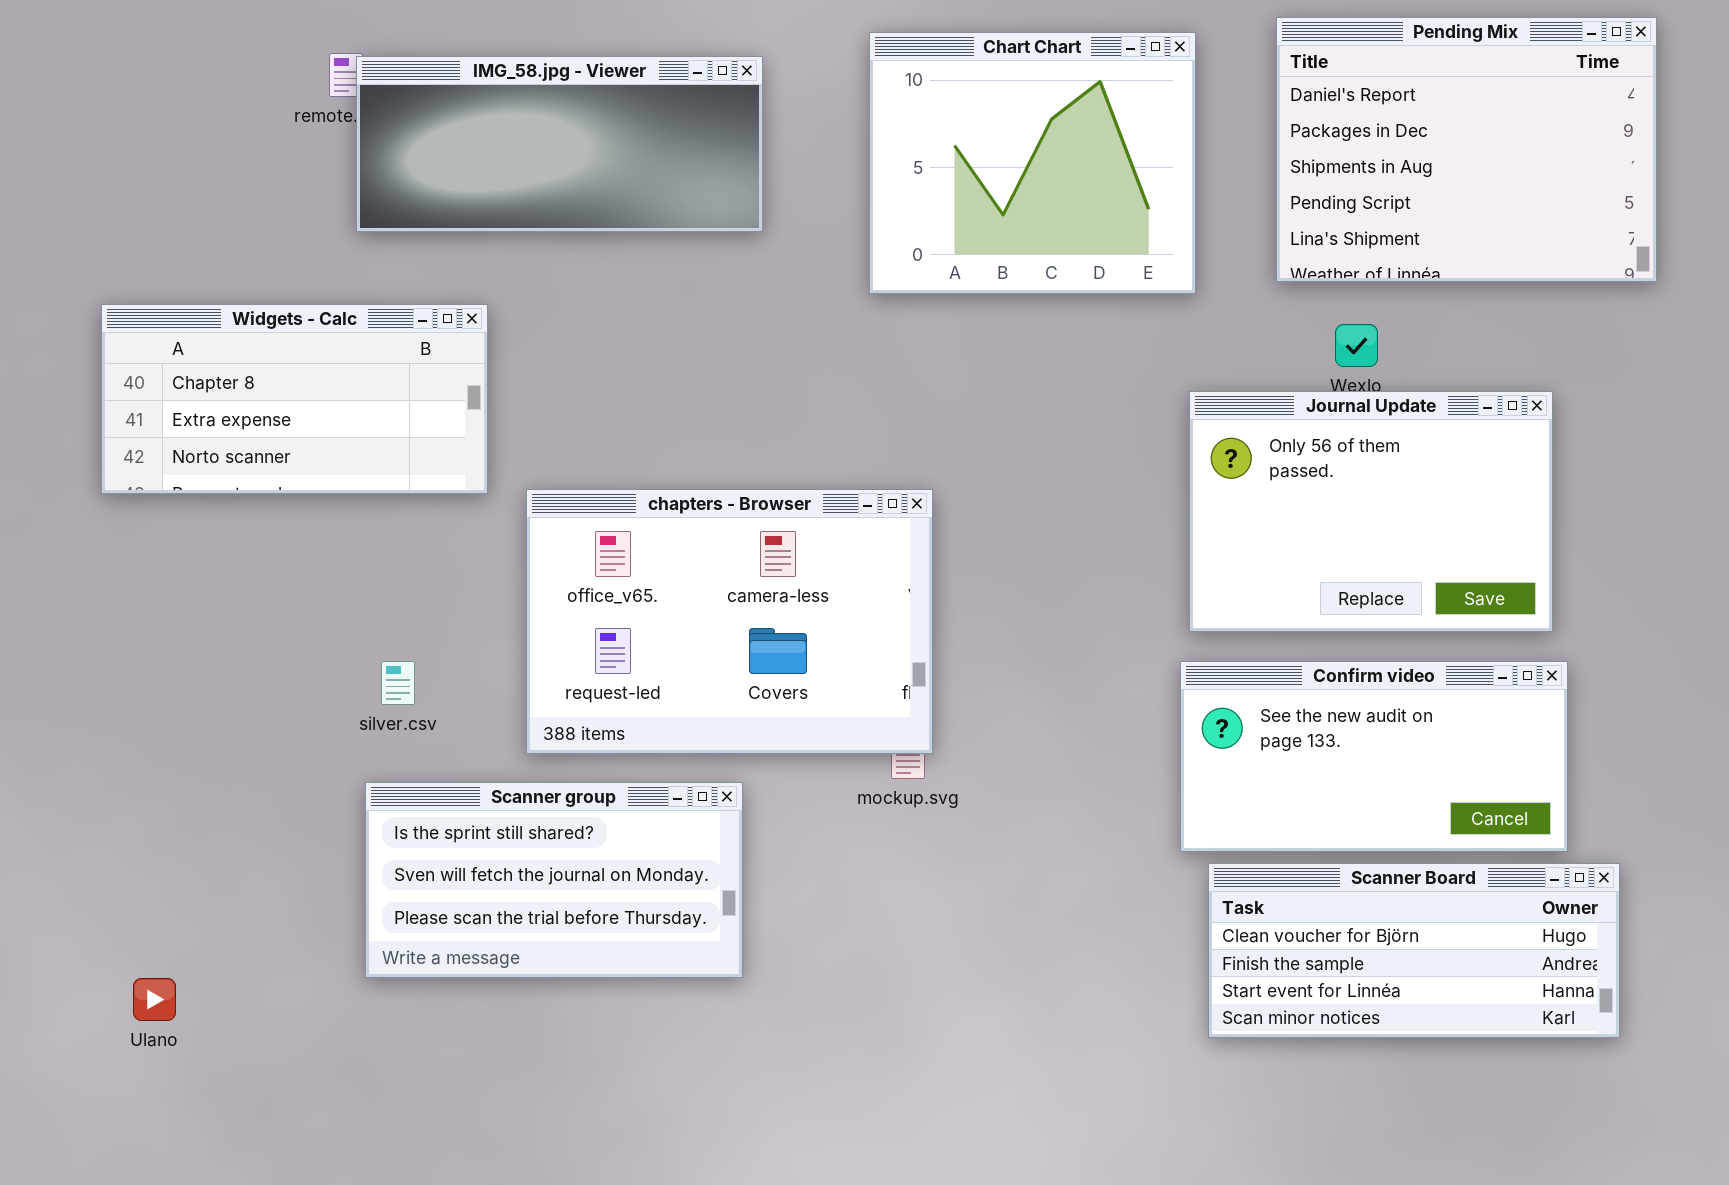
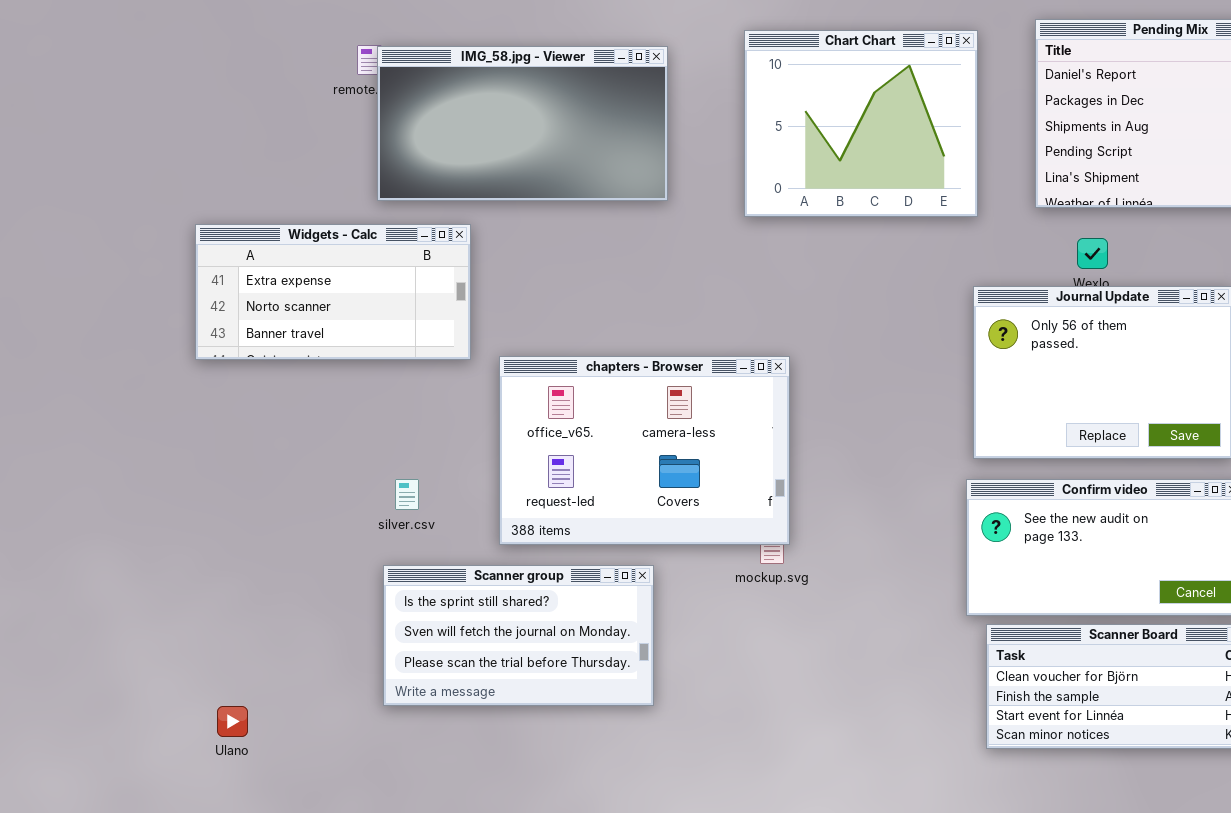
IMG_58.jpg - Viewer: [356,56,763,232] -> [377,46,668,201], resized
Widgets - Calc: [101,304,488,494] -> [195,224,471,360], scrolled down 1 row

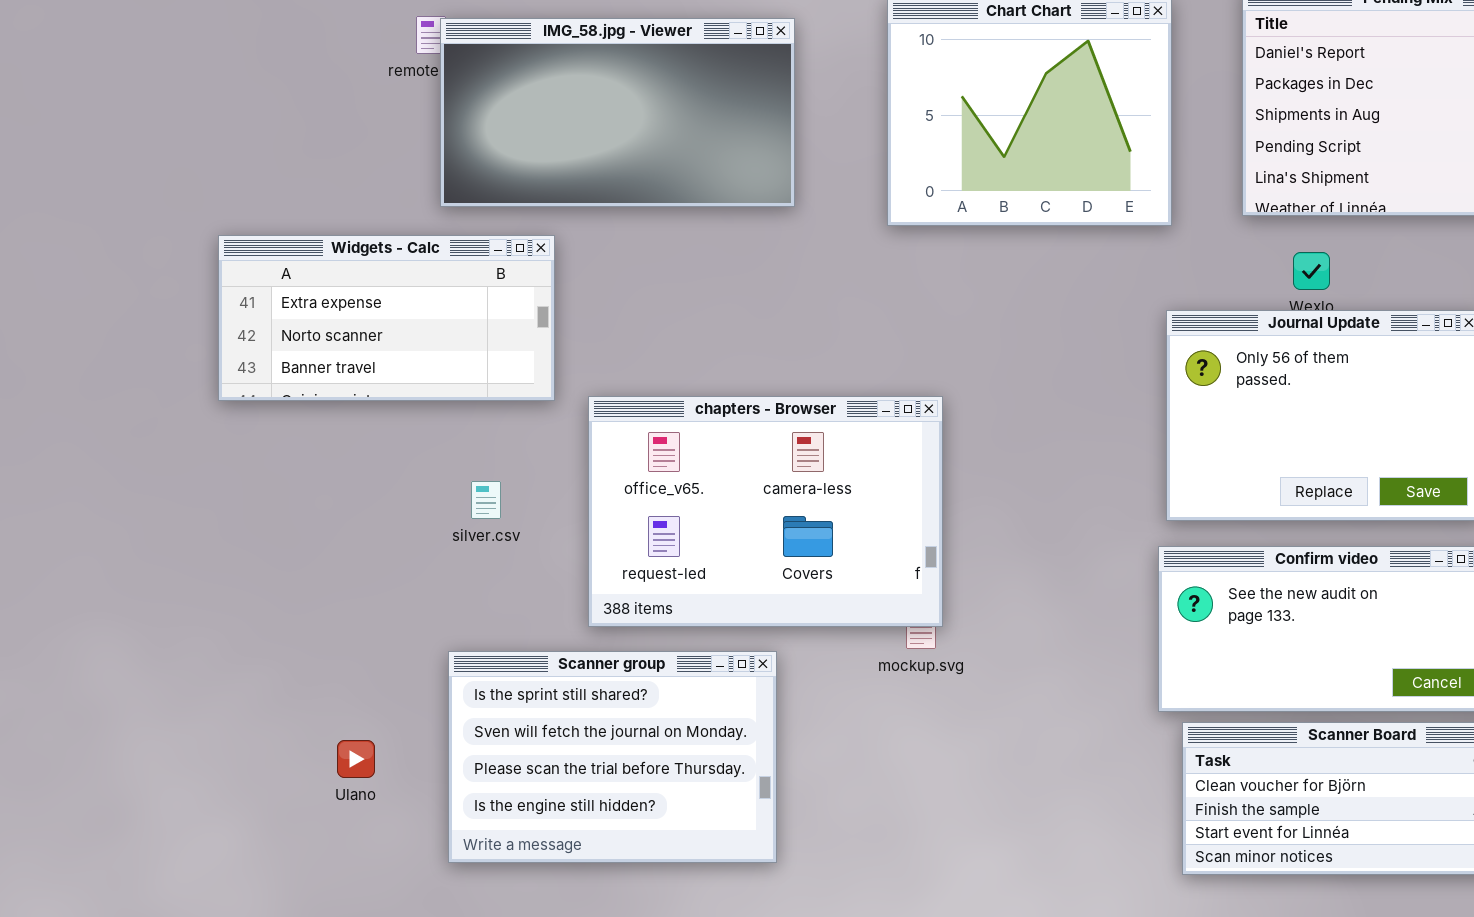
silver.csv: [395,479,419,510] -> [471,481,501,519], moved
Scanner group: [383,565,654,706] -> [448,651,777,863], resized
Ulano: [217,706,248,737] -> [337,740,375,778], moved

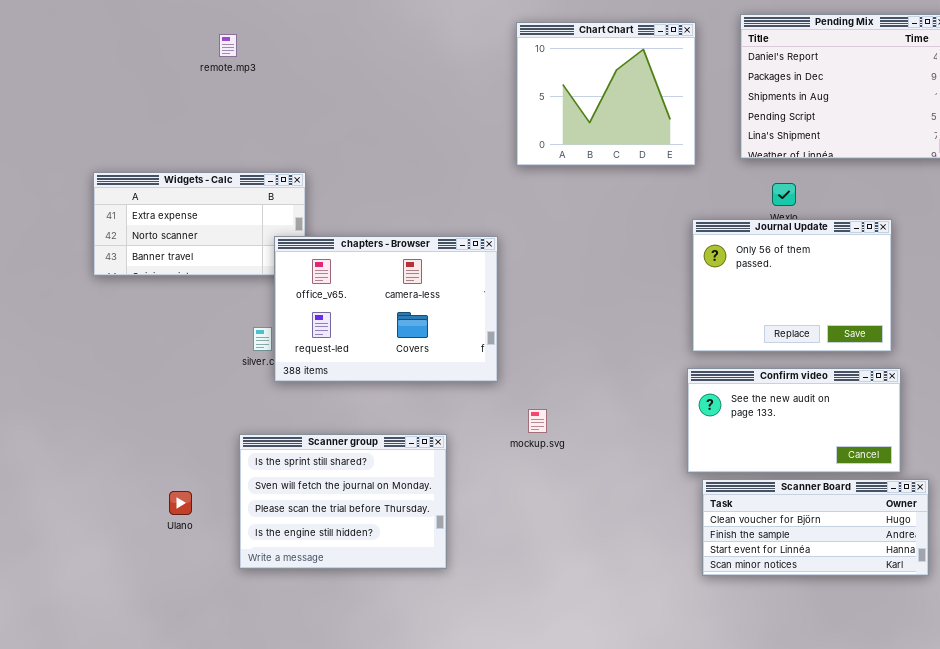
IMG_58.jpg - Viewer: [440,18,795,207] -> none, closed
chapters - Browser: [588,396,943,627] -> [274,236,498,382], moved

